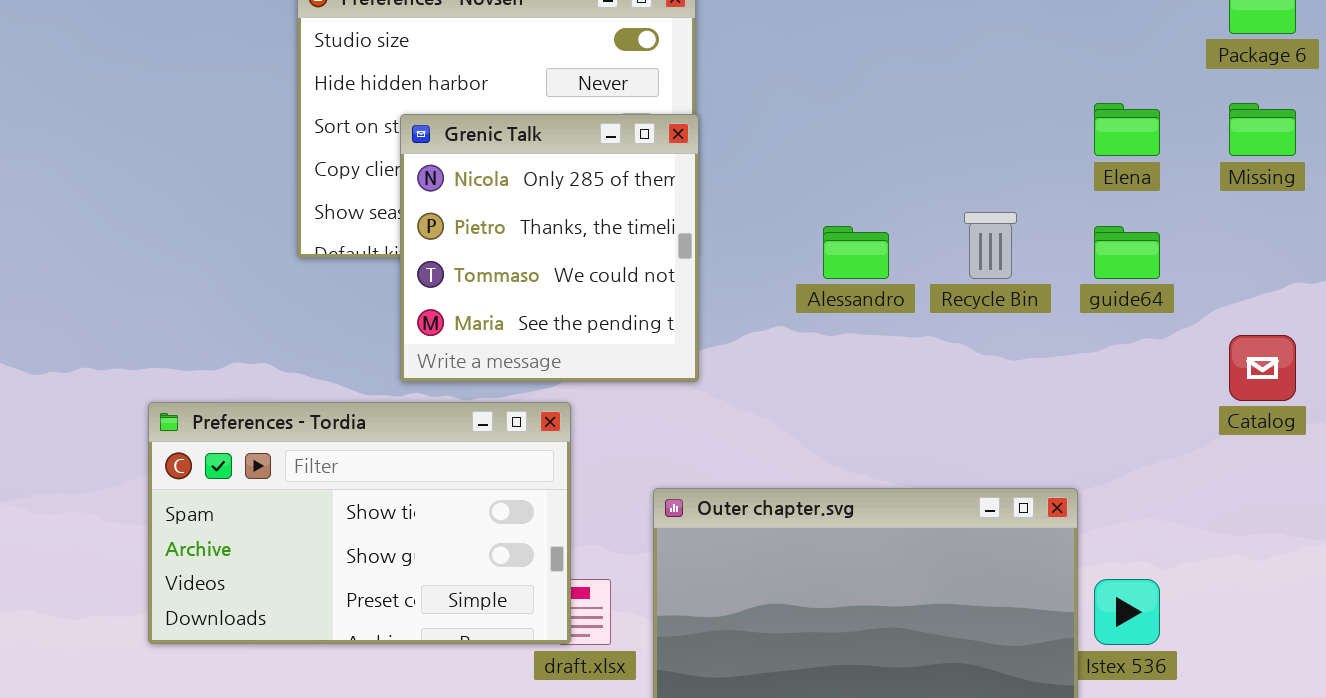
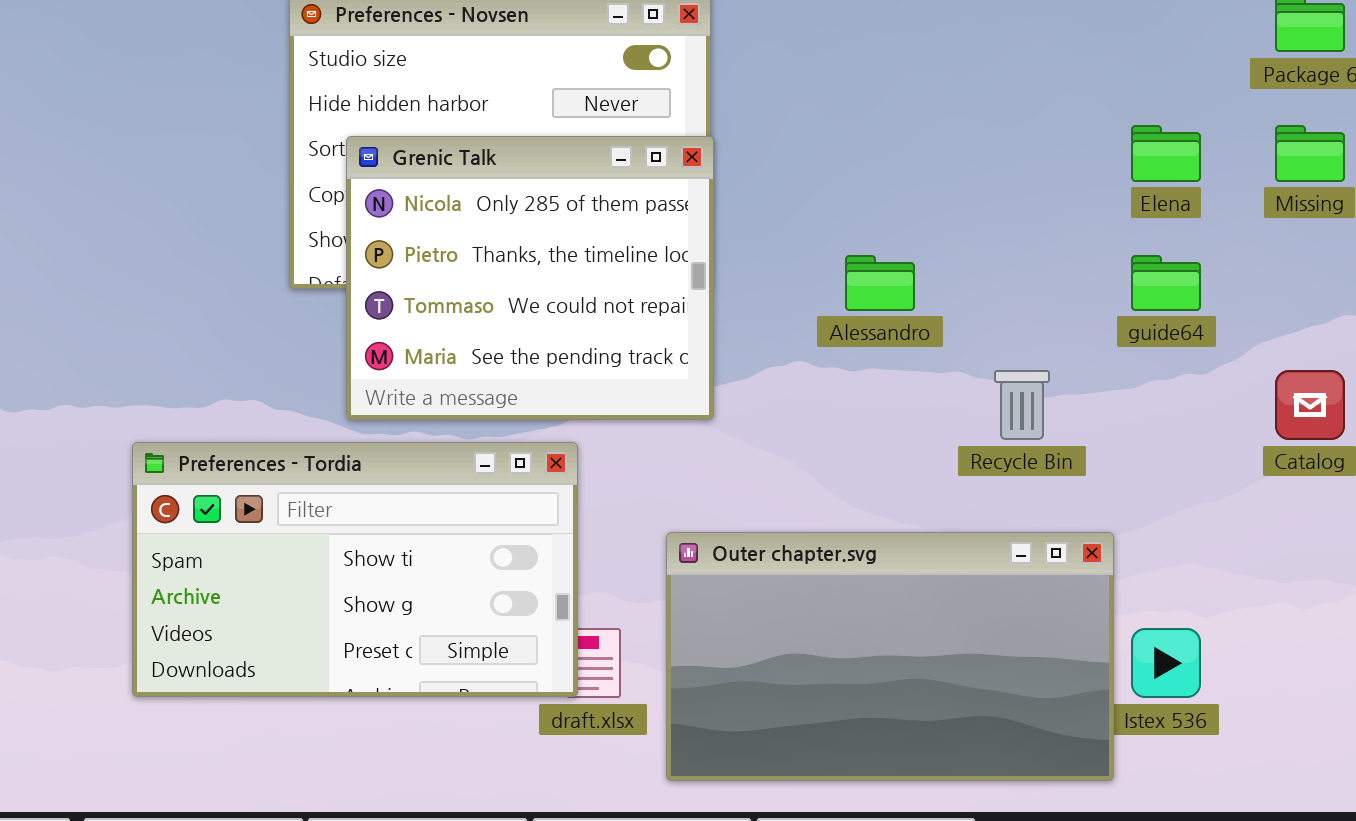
Grenic Talk: [400,114,699,382] -> [346,136,714,420], resized
Recycle Bin: [964,212,1017,279] -> [994,370,1050,440], moved

